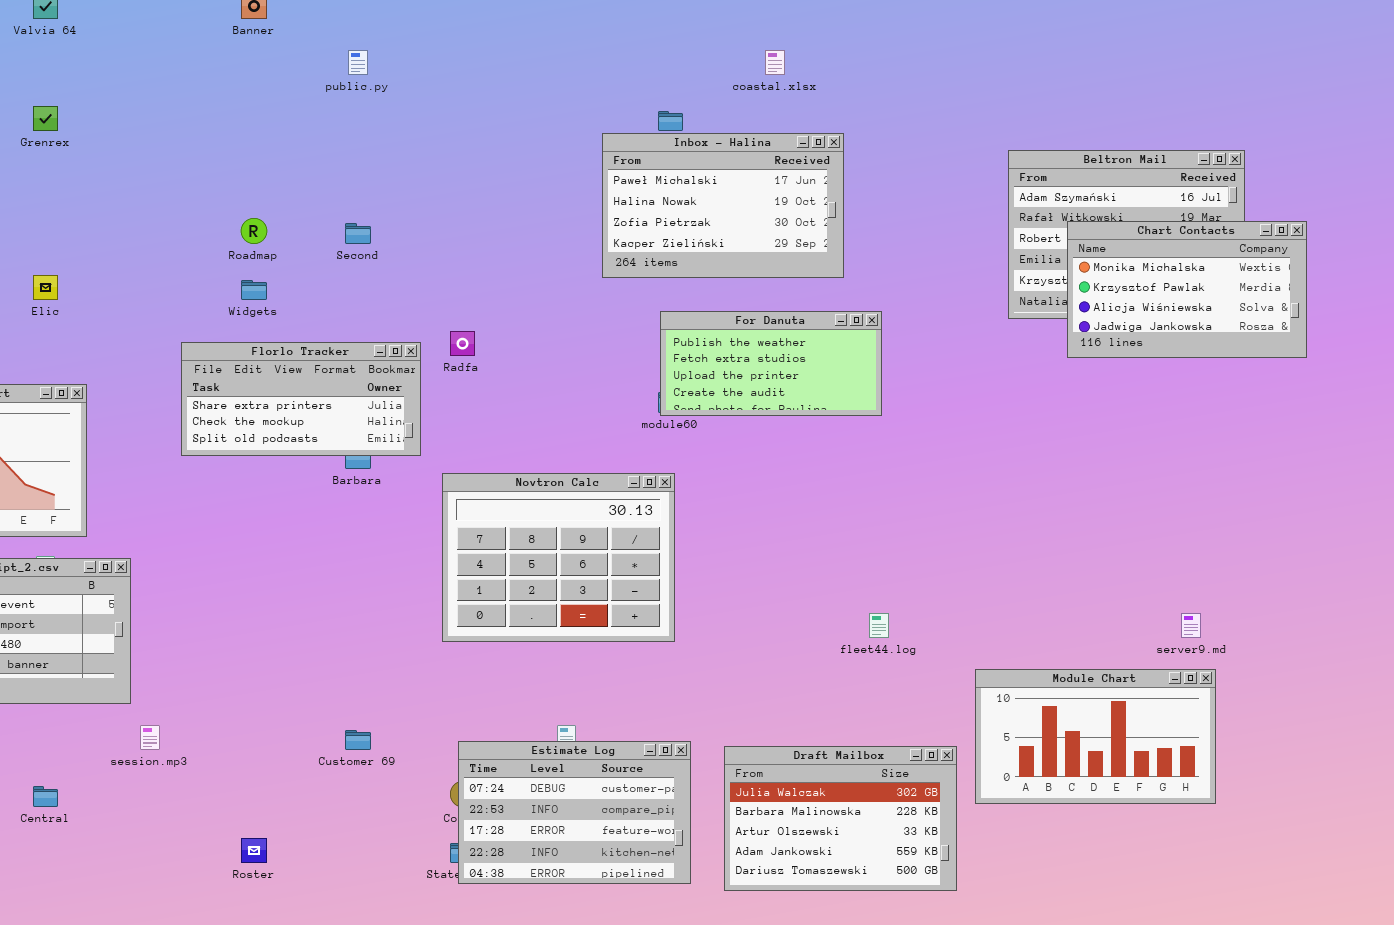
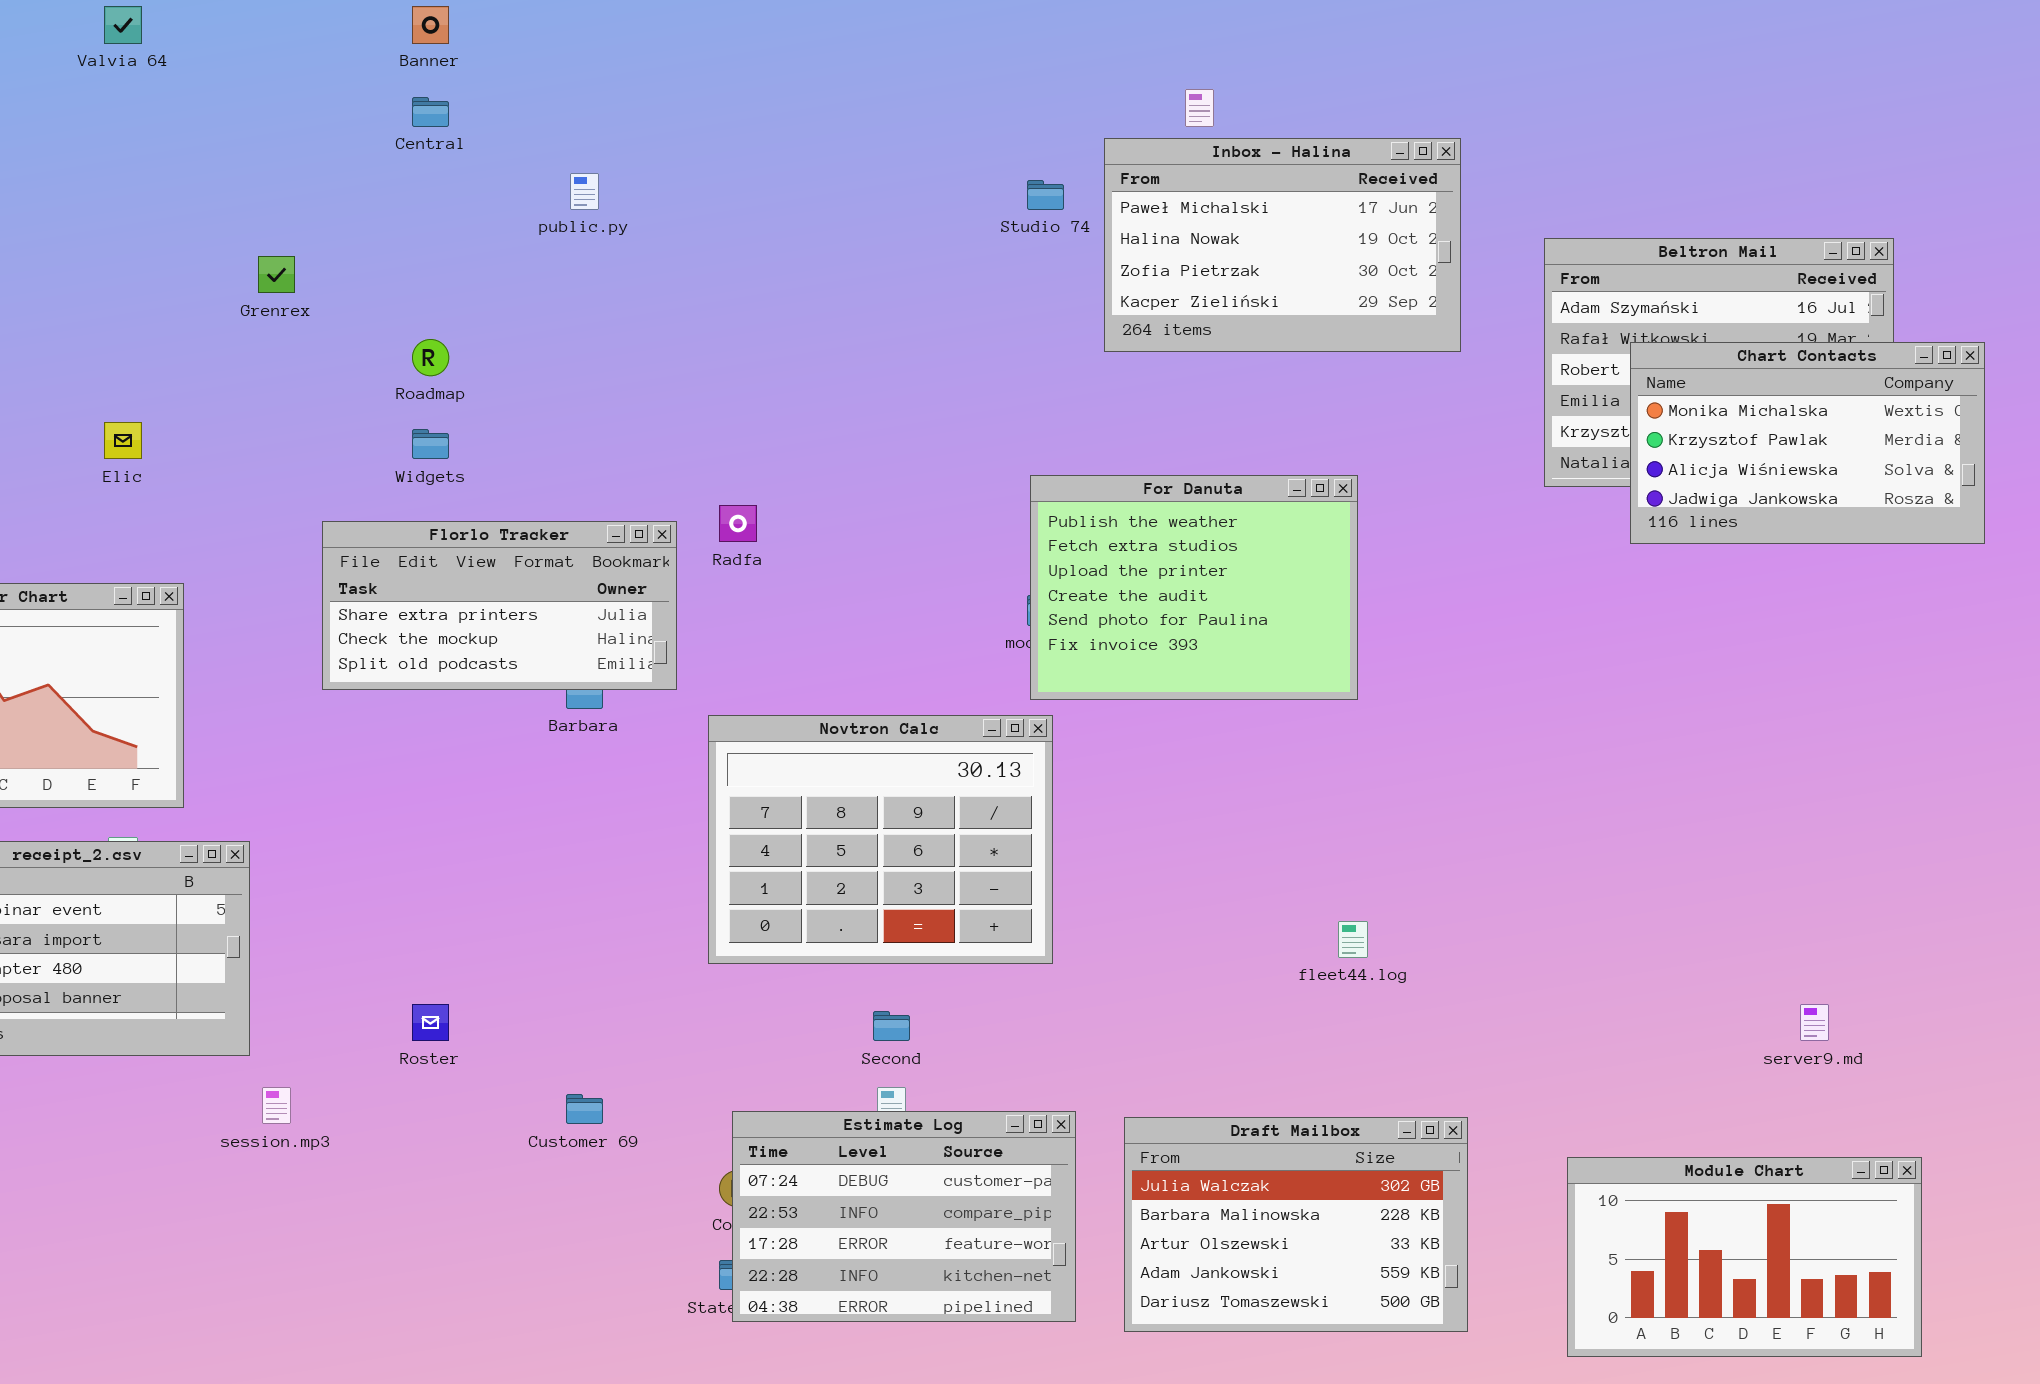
public.py: [348,50,368,75] -> [570,173,599,210], moved
Grenrex: [33,106,58,131] -> [258,256,295,293], moved
Inbox - Halina: [602,133,844,278] -> [1104,138,1461,352], moved
Second: [345,223,371,244] -> [873,1011,910,1041], moved
For Danuta: [660,311,882,416] -> [1030,475,1358,700], resized
server9.md: [1181,613,1201,638] -> [1800,1004,1829,1041], moved
Module Chart: [975,669,1216,804] -> [1567,1157,1922,1357], moved
Central: [33,786,58,807] -> [412,97,449,127], moved
Roster: [241,838,267,863] -> [412,1004,449,1041], moved

